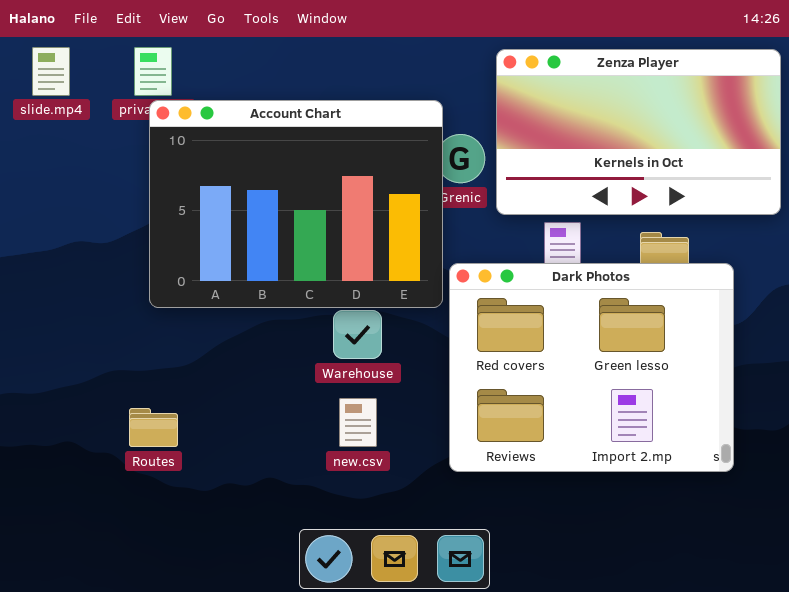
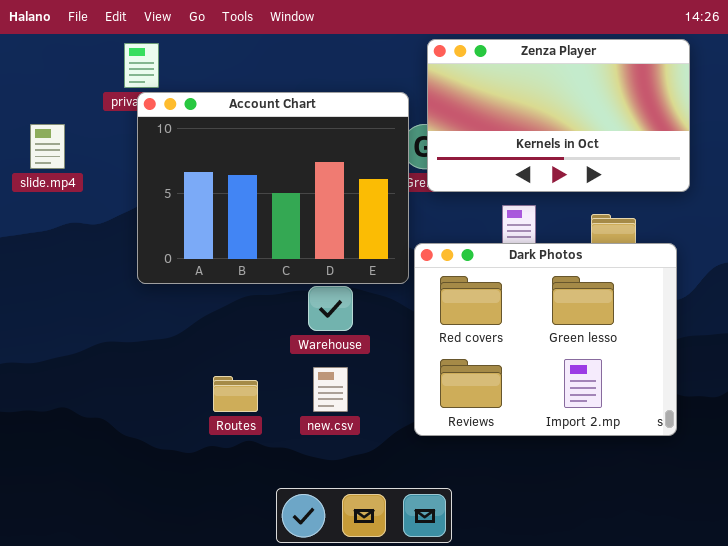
slide.mp4: [32,47,70,96] -> [30,124,65,169], moved
Zenza Player: [496,49,781,215] -> [427,39,690,192], moved
Routes: [129,408,178,447] -> [213,376,258,412], moved

